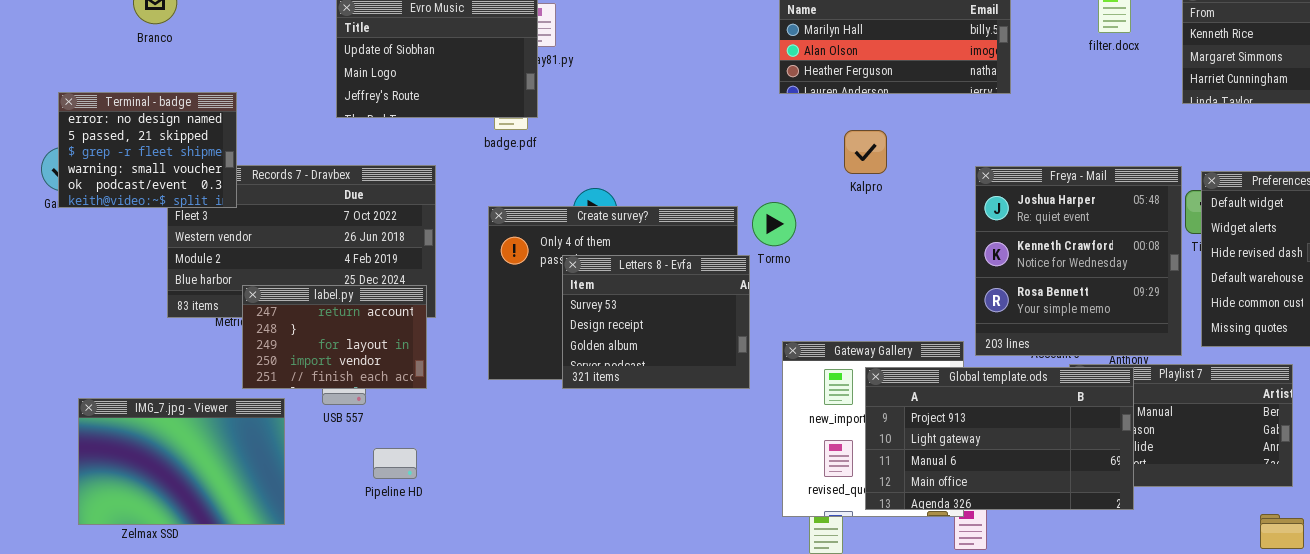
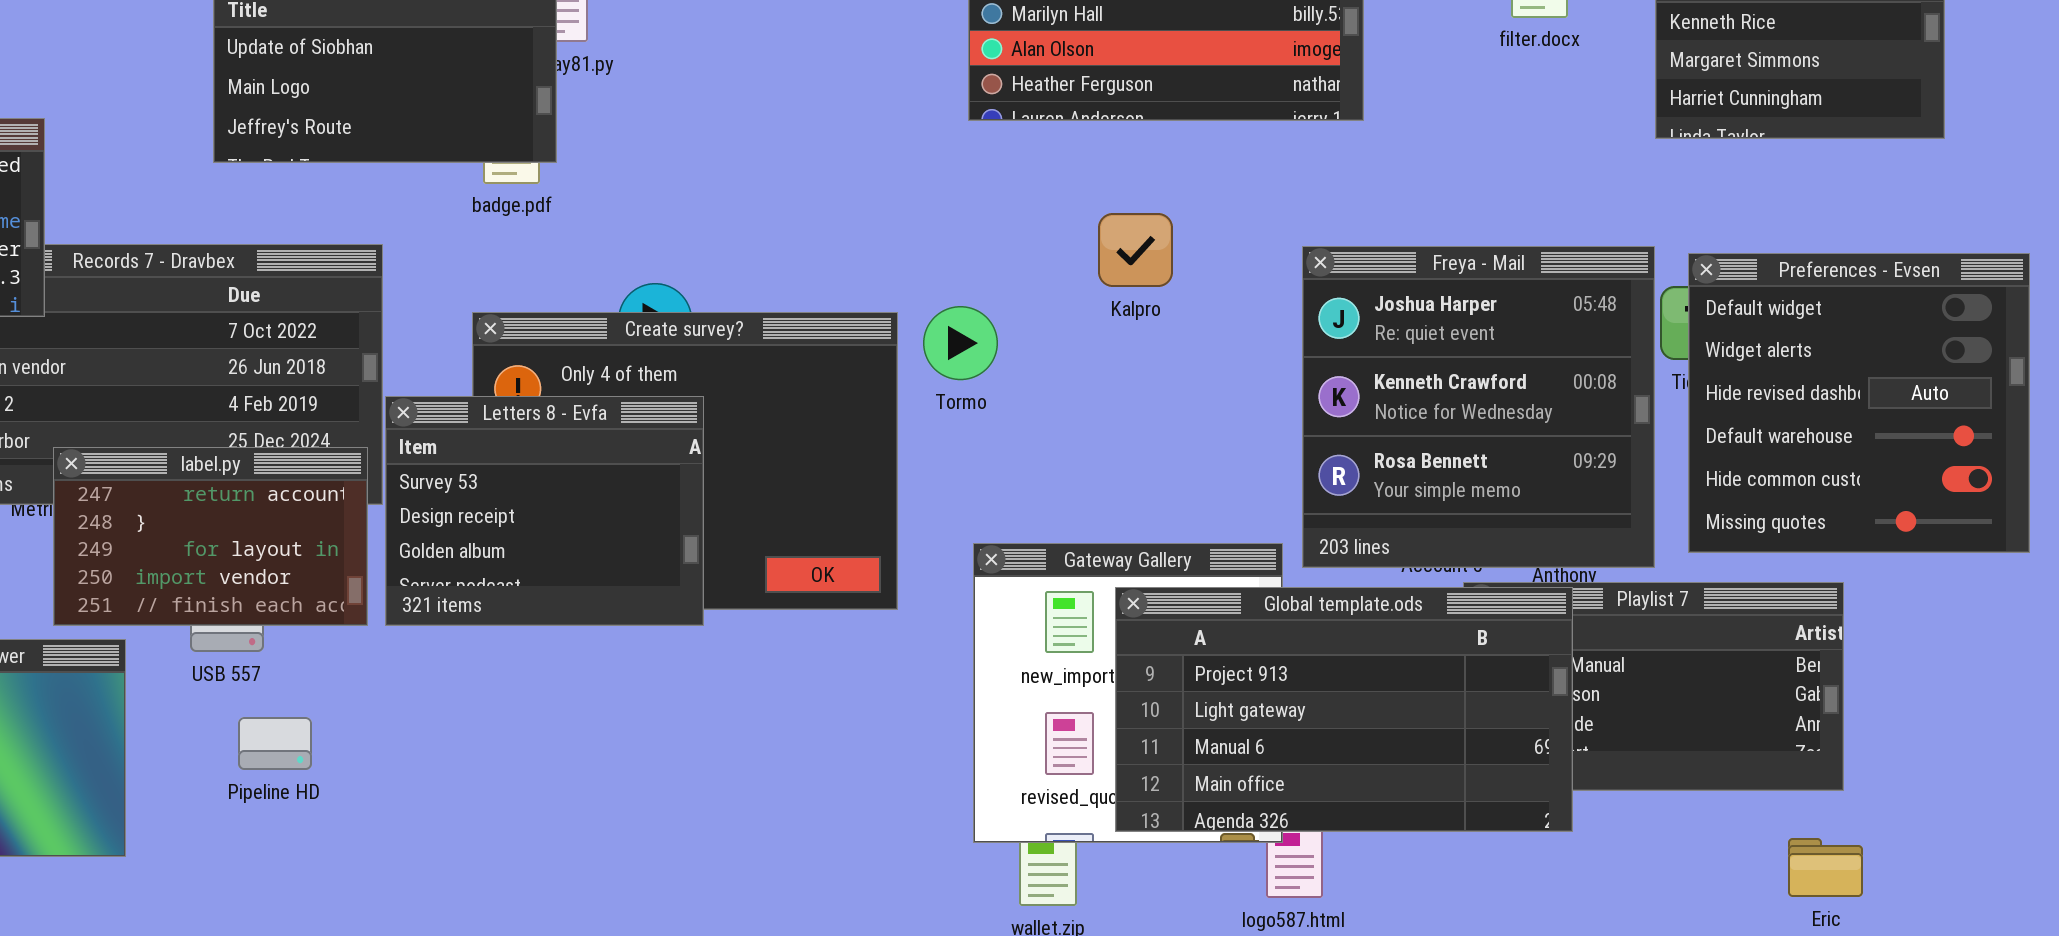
Kalpro: [844,130,887,174] -> [1098,213,1173,287], moved
Letters 8 - Evfa: [562,255,750,389] -> [385,396,704,626], moved
Pipeline HD: [373,448,417,479] -> [238,717,312,770], moved

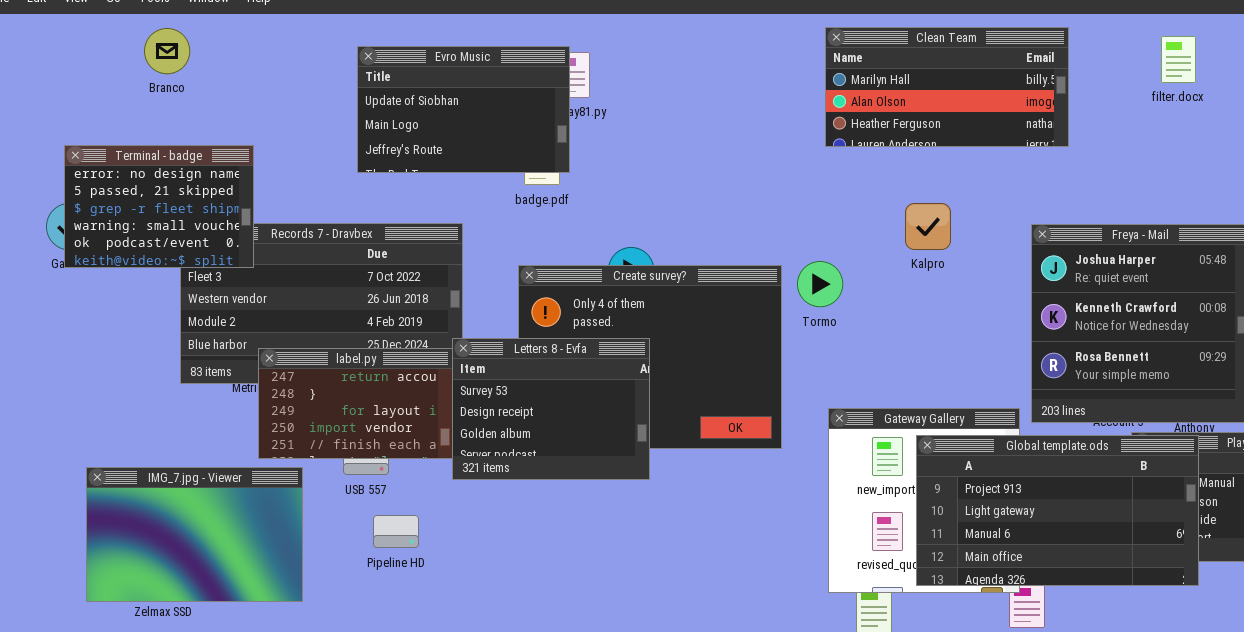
Letters 8 - Evfa: [385,396,704,626] -> [452,338,650,480], moved

